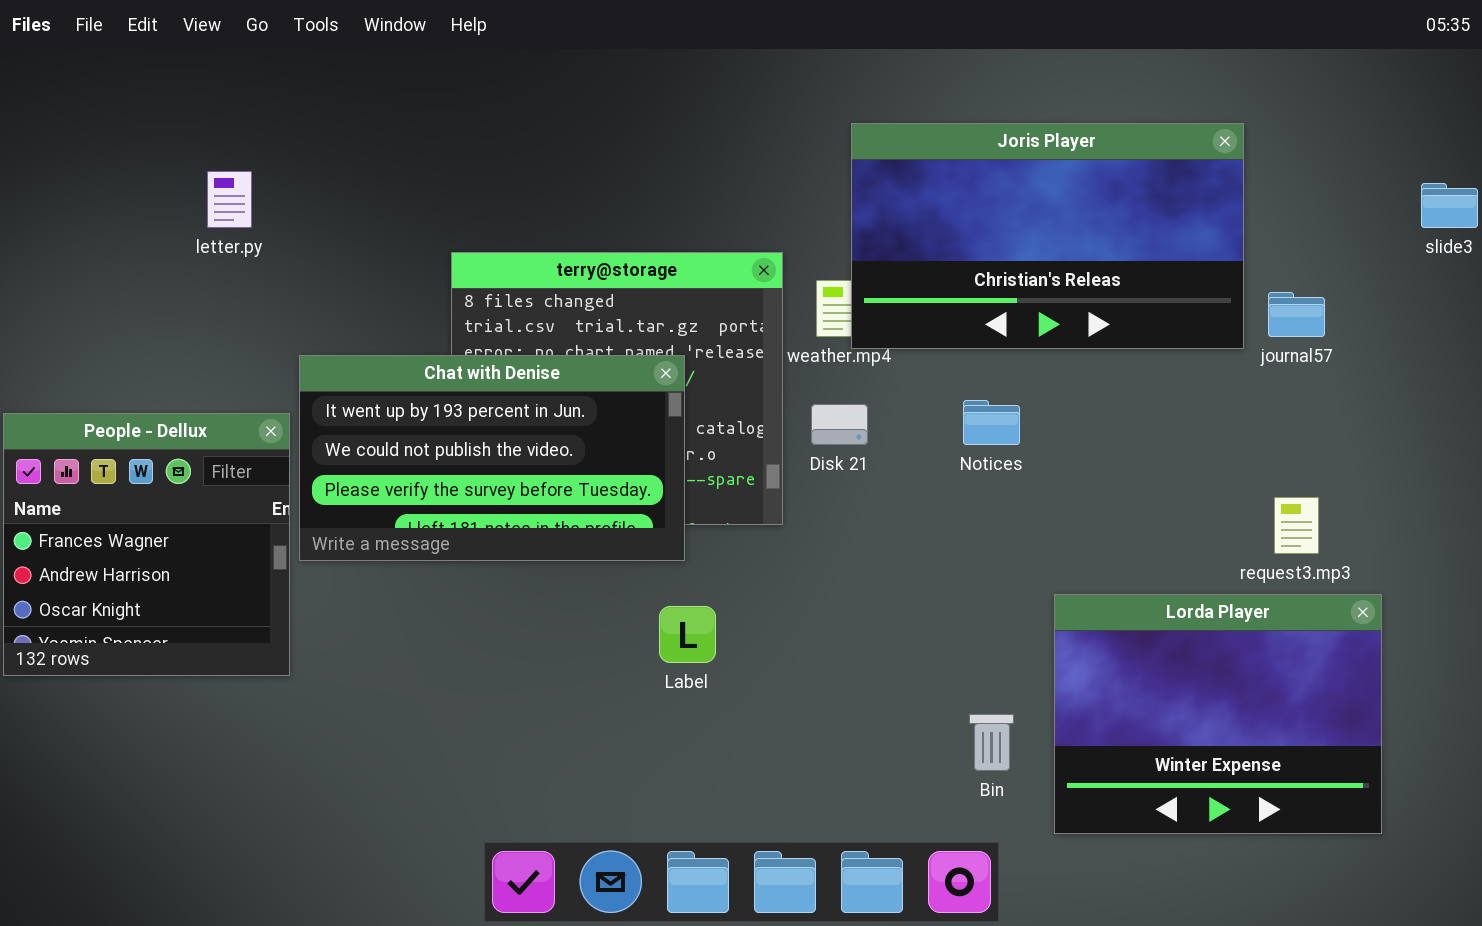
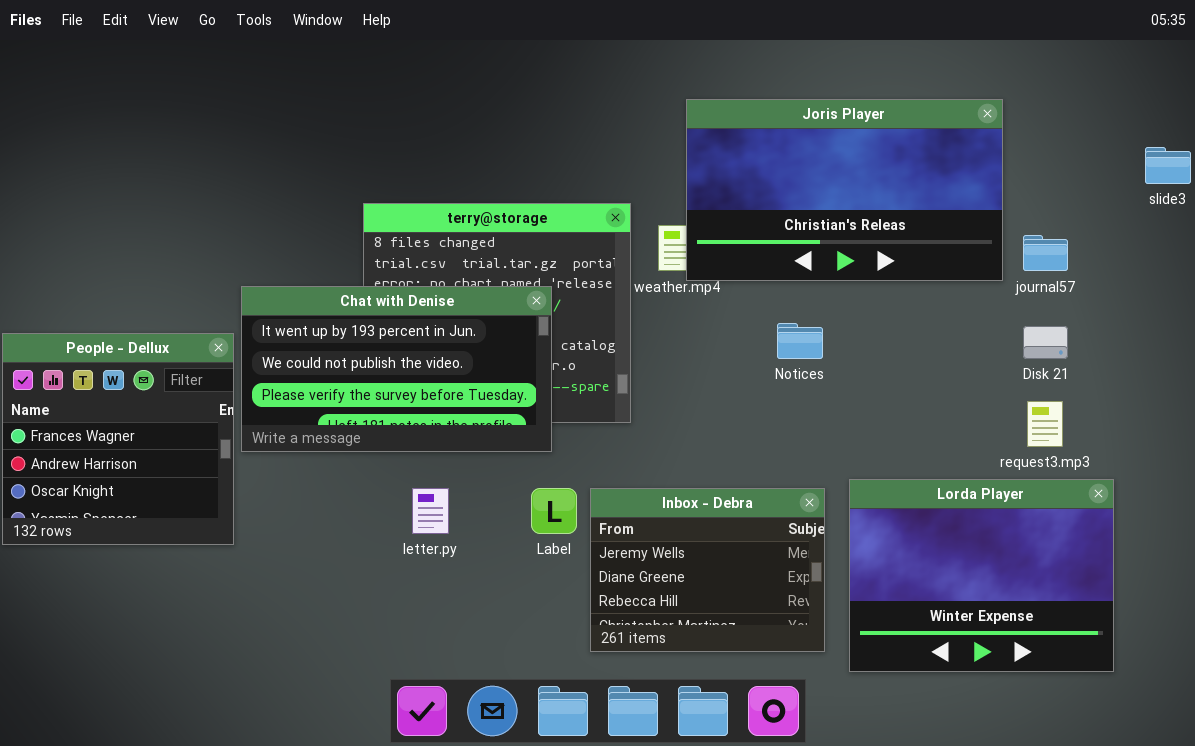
letter.py: [207,171,252,228] -> [412,488,449,534], moved
Disk 21: [811,404,868,445] -> [1023,326,1068,359], moved
Inbox - Debra: none -> [590,488,825,652], opened

